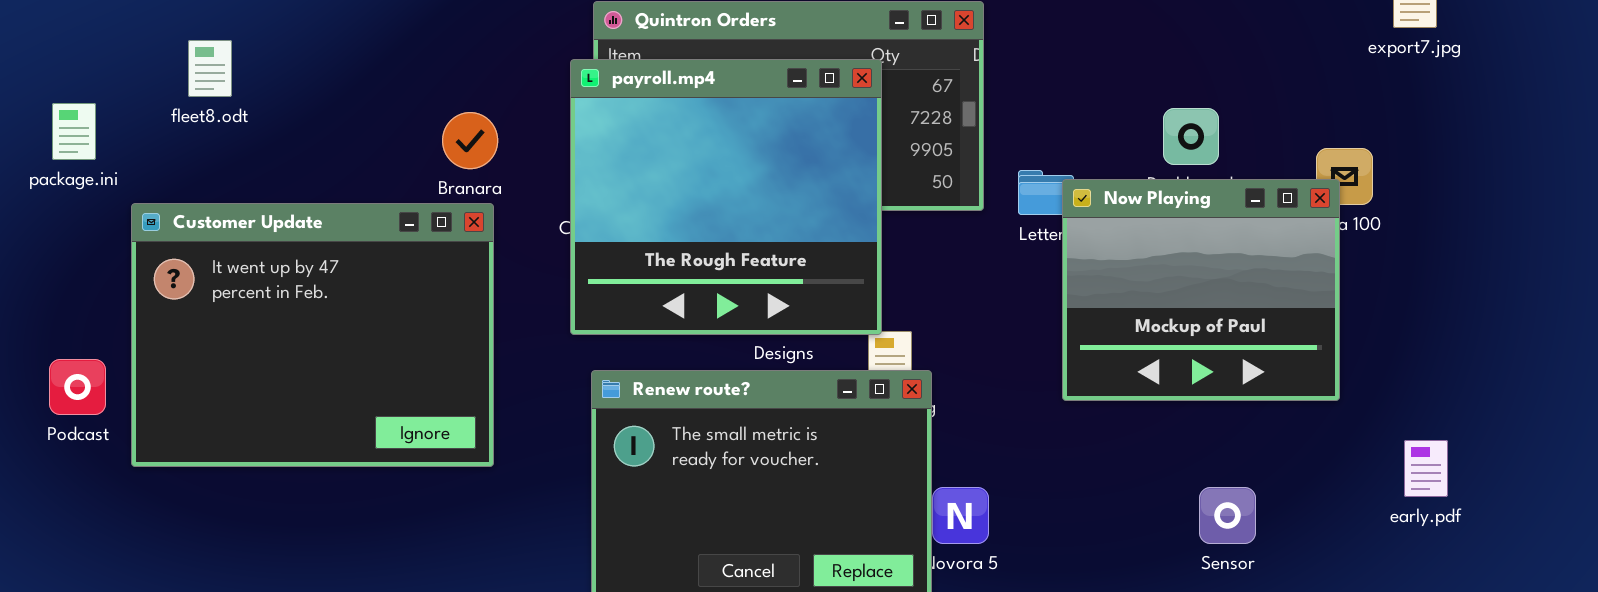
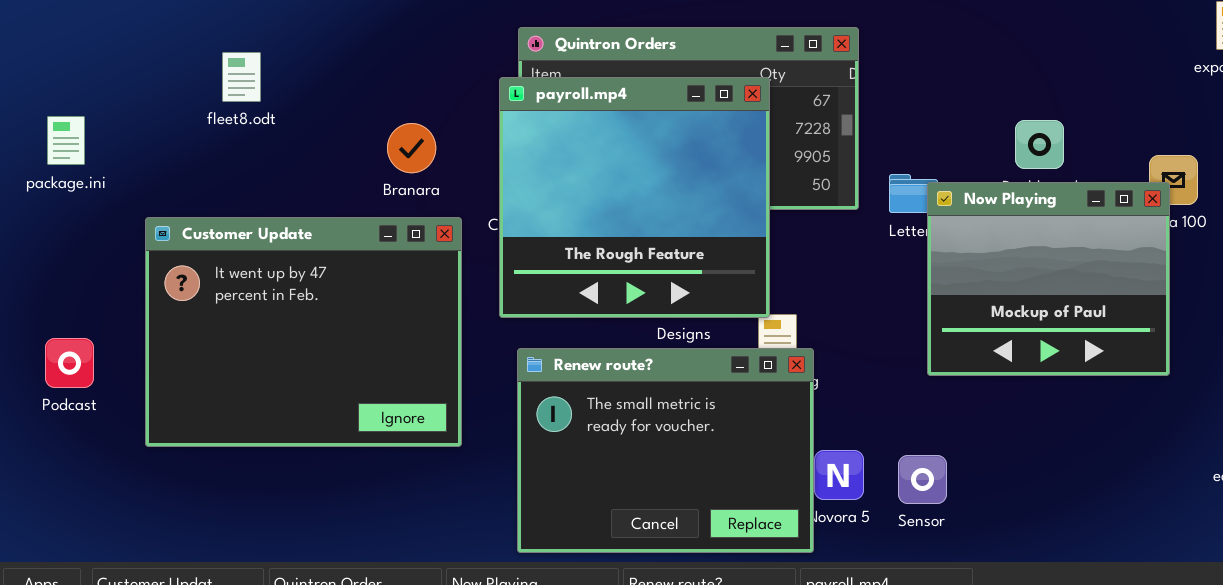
fleet8.odt: [188,40,232,97] -> [222,52,261,102], moved
Customer Update: [131,203,494,467] -> [145,217,462,447], moved
Sensor: [1199,487,1256,544] -> [898,455,947,504], moved

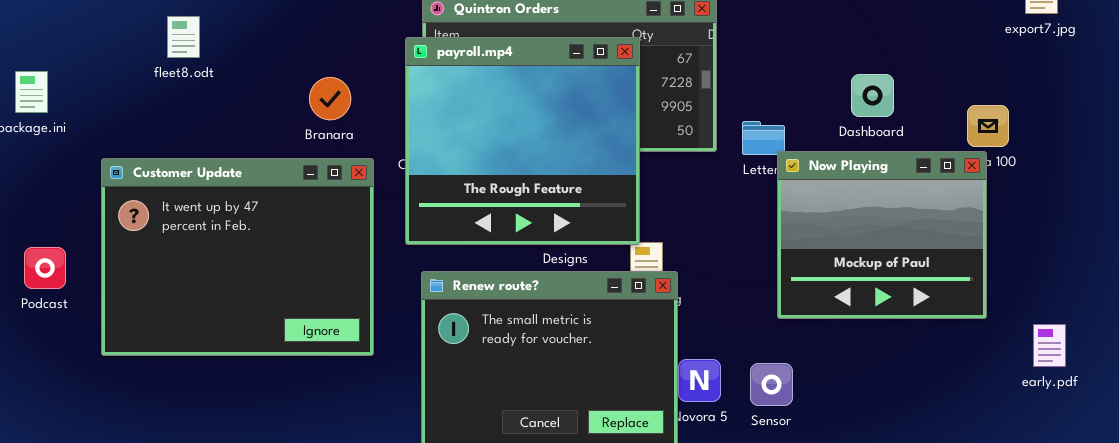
Now Playing: [927,182,1170,376] -> [777,151,987,319], moved
Podcast: [45,338,94,388] -> [24,247,66,289], moved

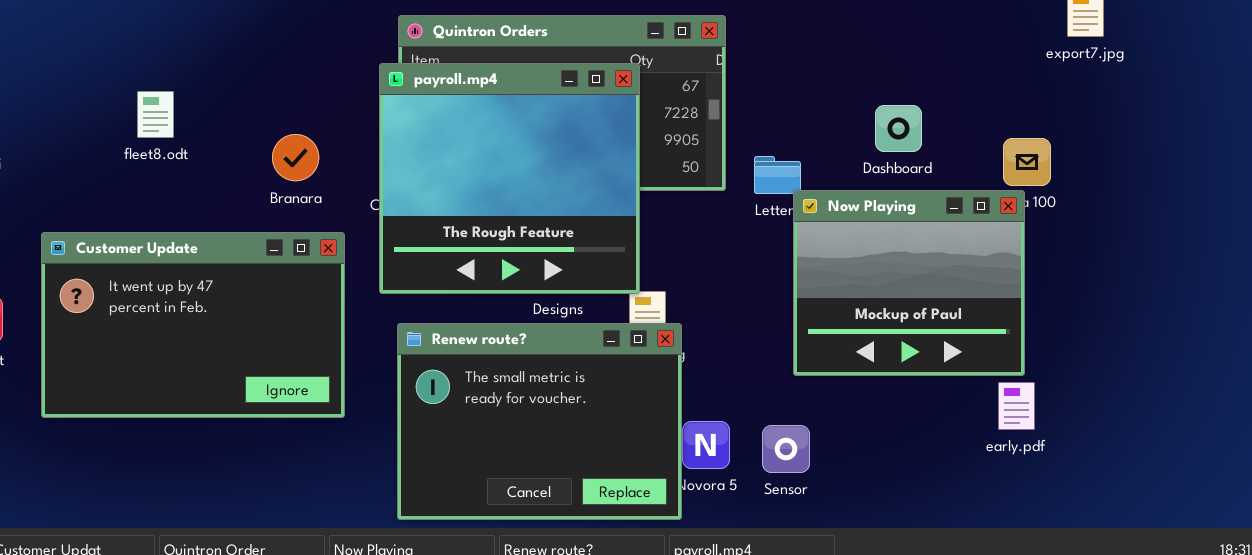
fleet8.odt: [167,16,200,58] -> [137,91,174,138], moved
Branara: [309,77,351,120] -> [272,134,319,181], moved
Customer Update: [101,158,374,356] -> [41,232,345,418], resized
early.pdf: [1033,324,1066,367] -> [998,382,1035,430], moved

